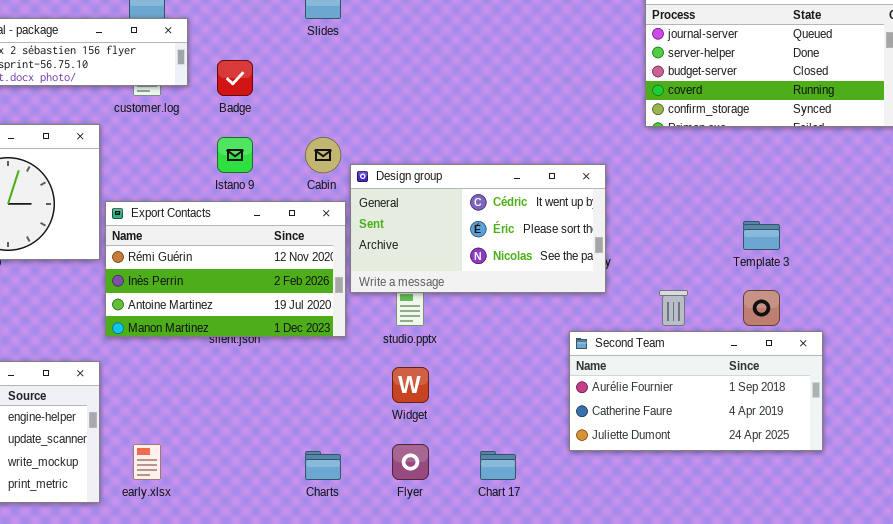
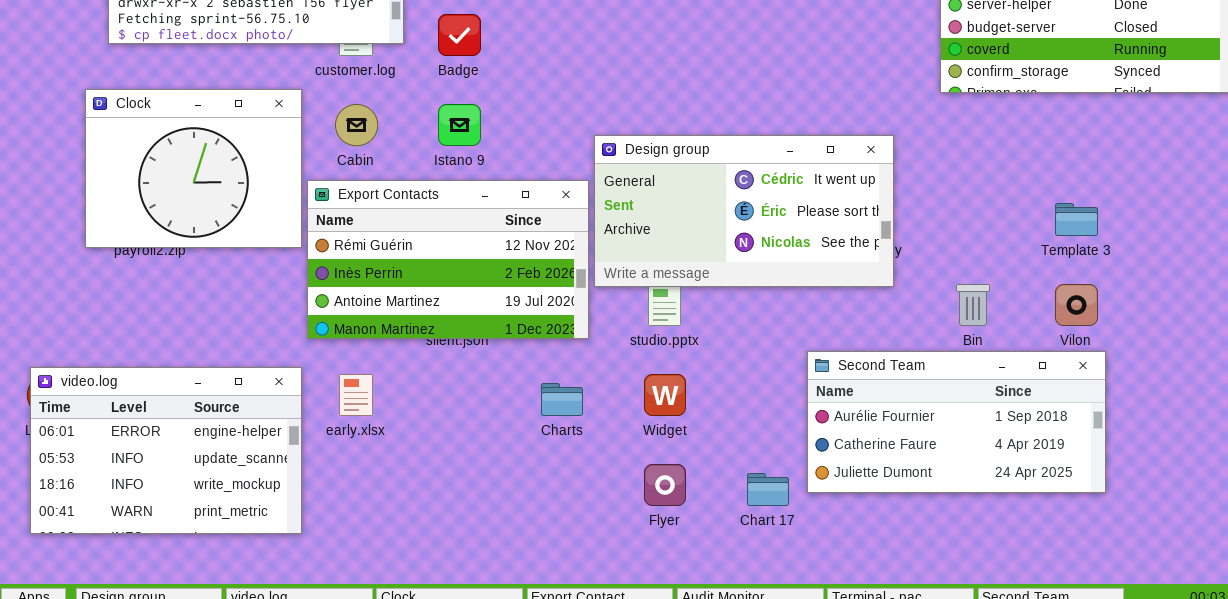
Cabin: [305,137,341,173] -> [335,104,378,146], moved
Second Team: [569,331,823,451] -> [807,351,1106,493], moved
early.xlsx: [133,444,161,480] -> [339,374,373,416], moved
Charts: [305,451,341,480] -> [541,383,583,416], moved

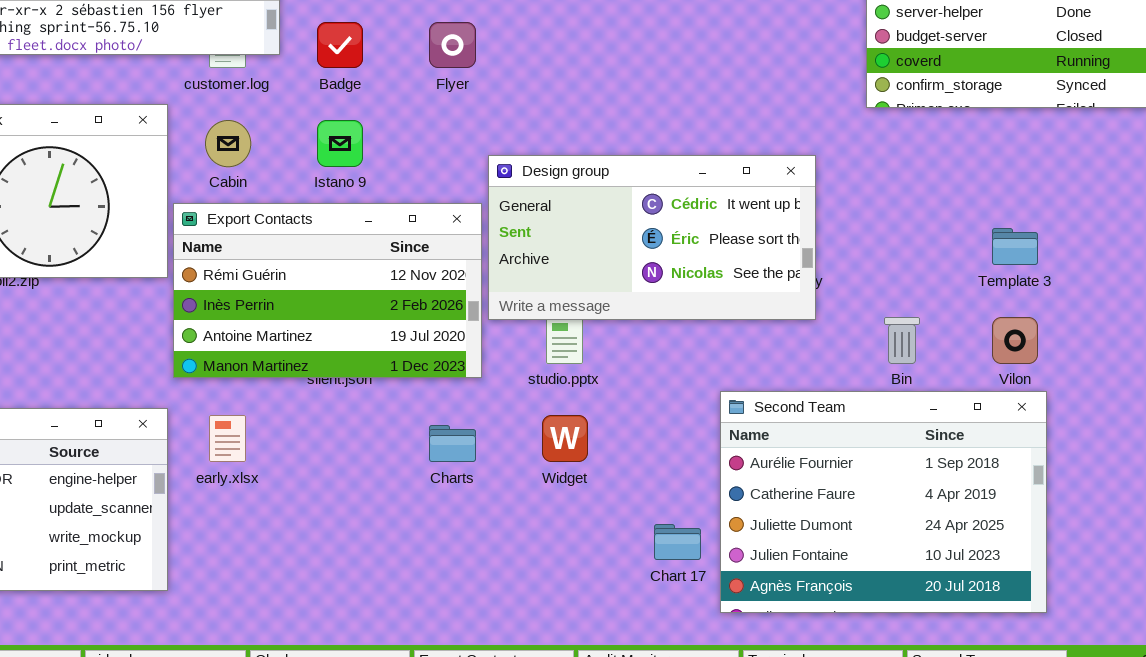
Second Team: [807,351,1106,493] -> [720,391,1047,613], resized
Flyer: [644,464,686,506] -> [429,22,476,68], moved

